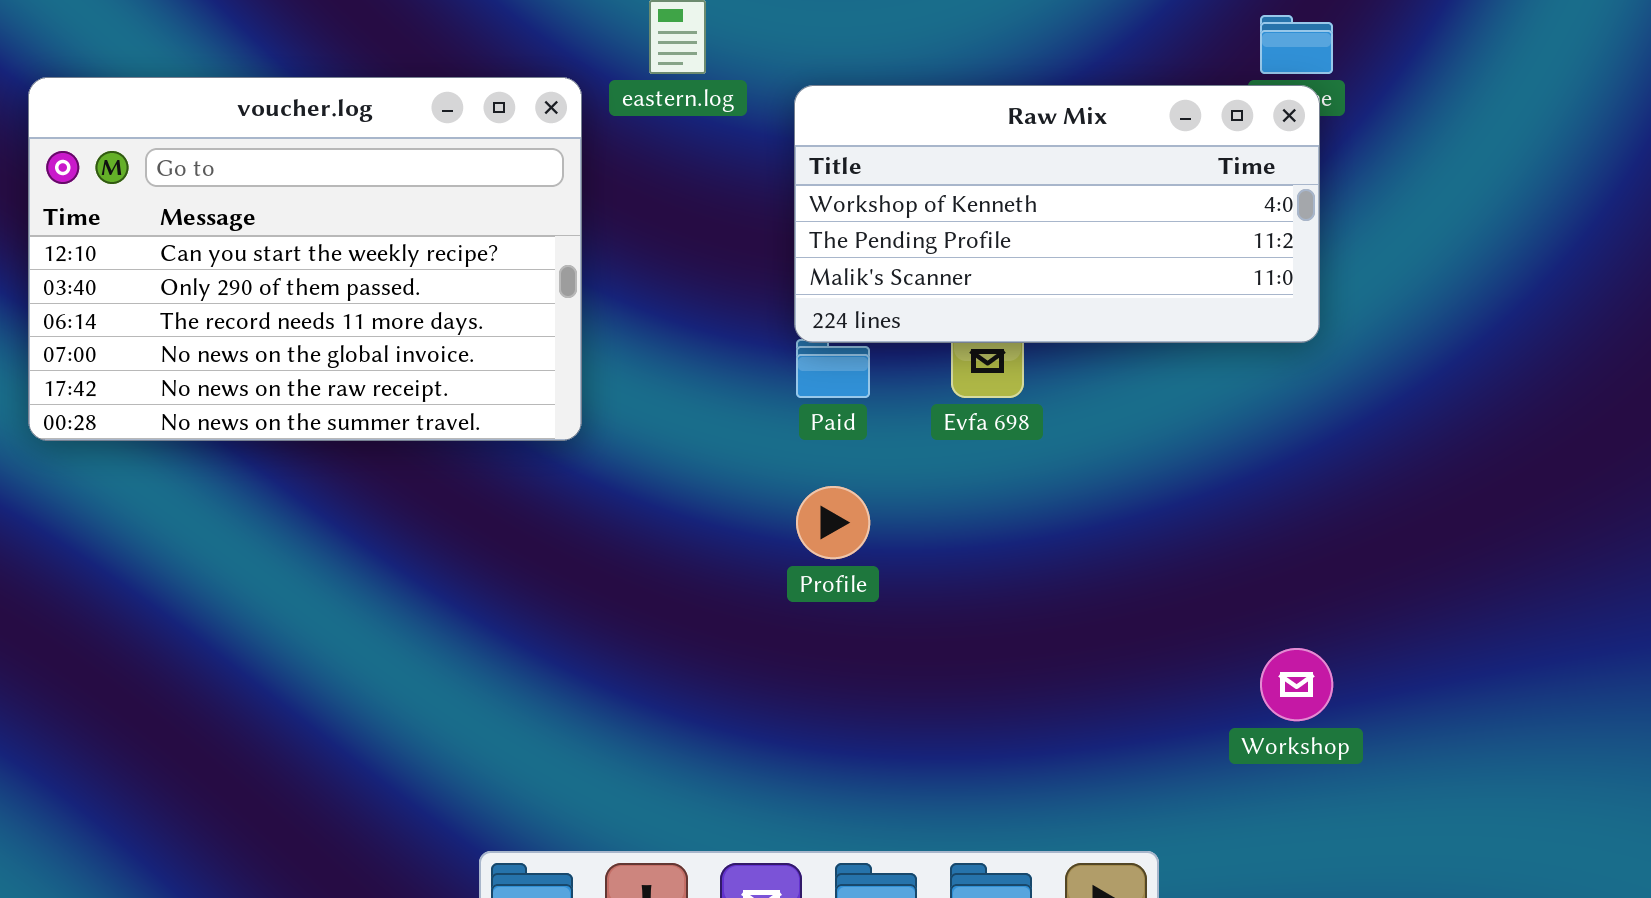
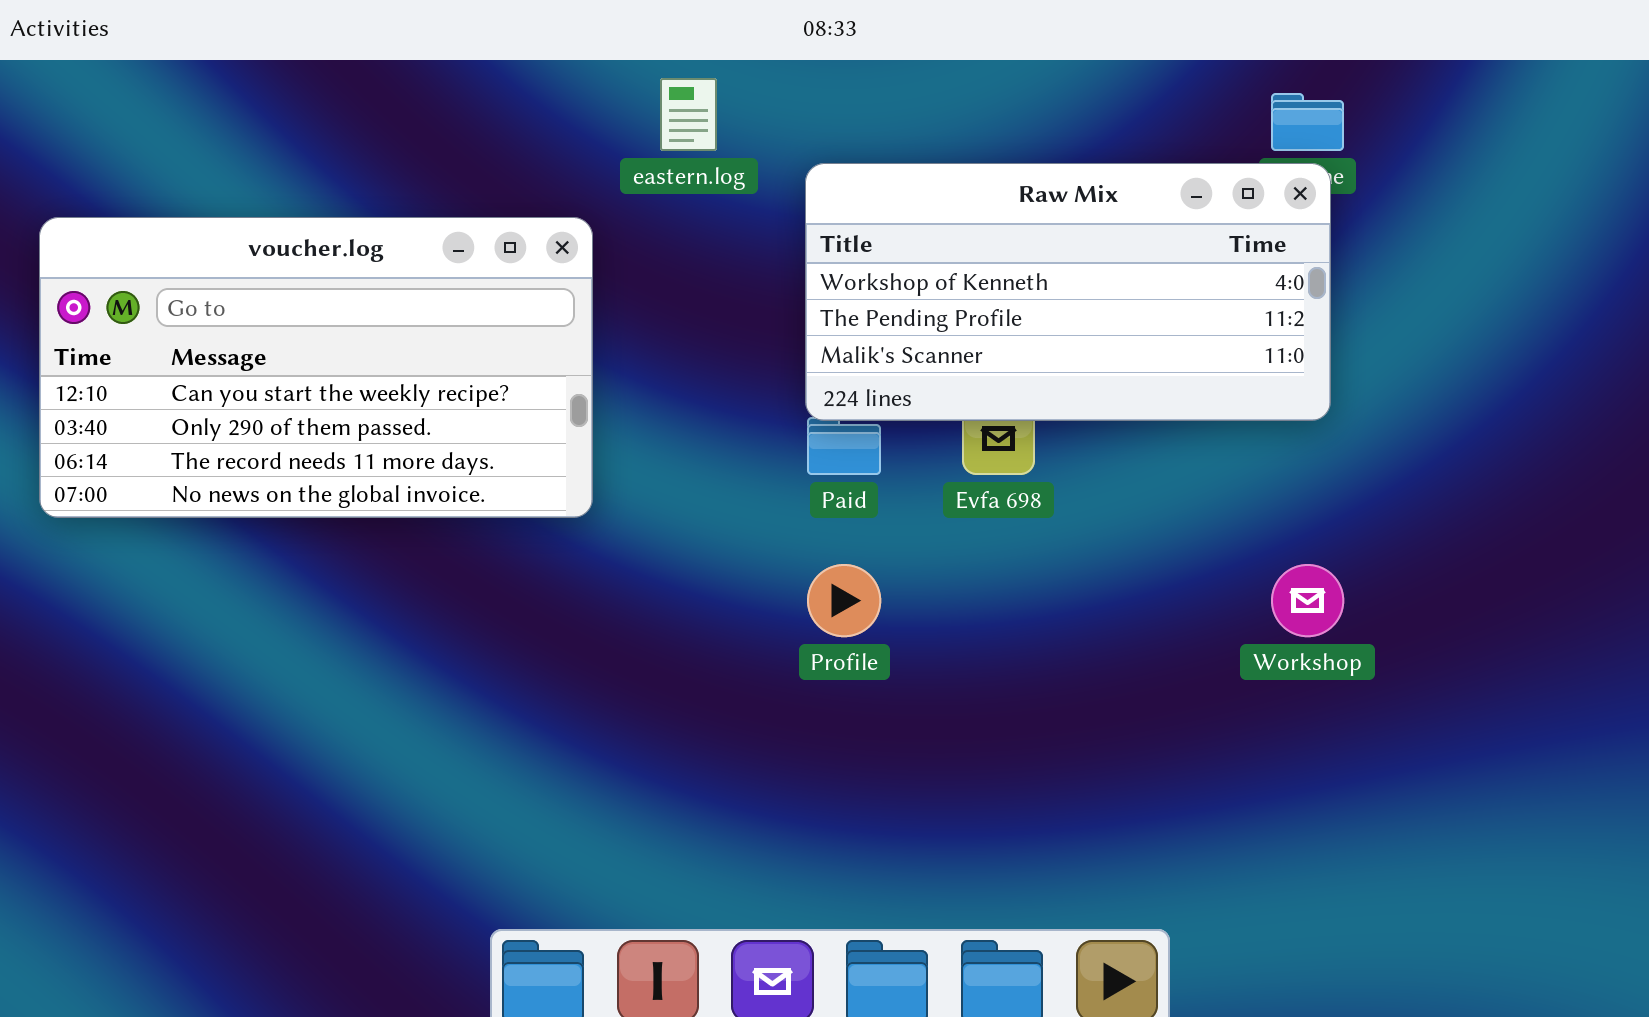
voucher.log: [28,77,582,441] -> [39,217,593,518], resized
Workshop: [1260,648,1333,721] -> [1271,564,1344,637], moved

